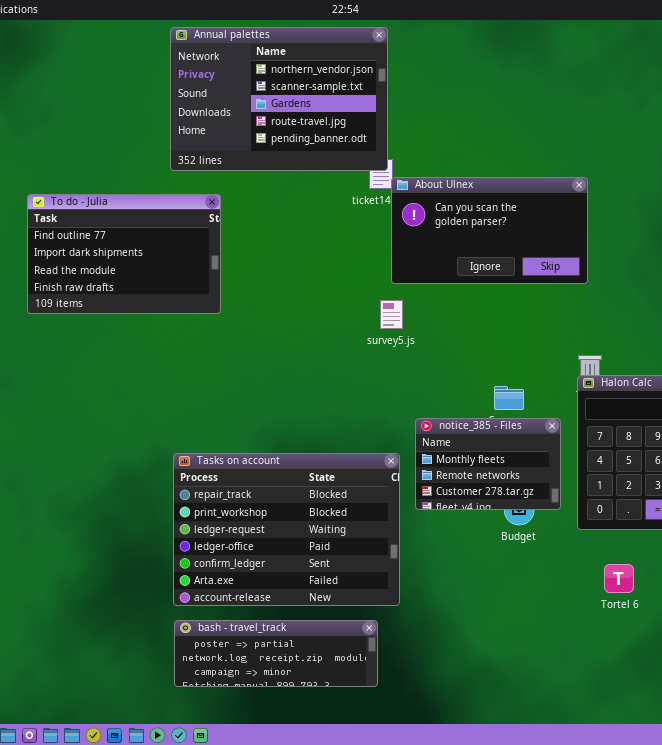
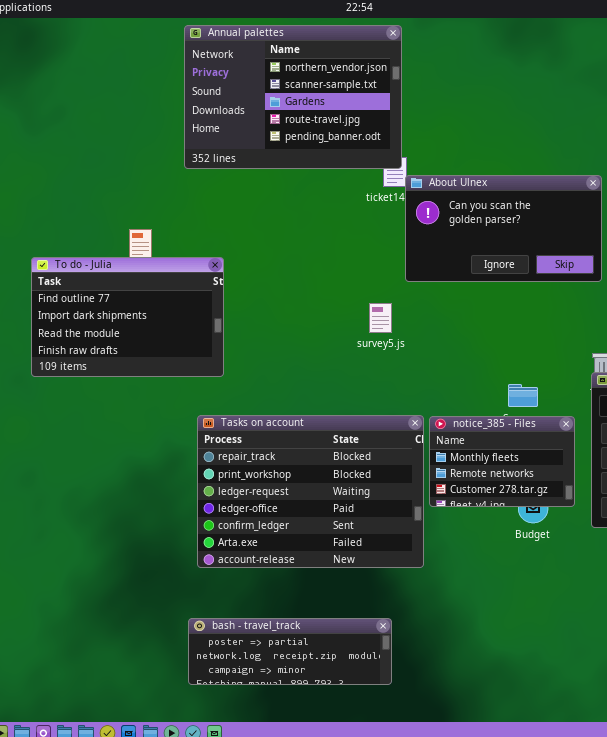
To do - Julia: [27,194,221,314] -> [31,257,224,377], moved
survey5.js: [380,300,403,329] -> [369,303,392,333], moved
Tasks on account: [173,453,400,606] -> [197,415,424,568], moved

